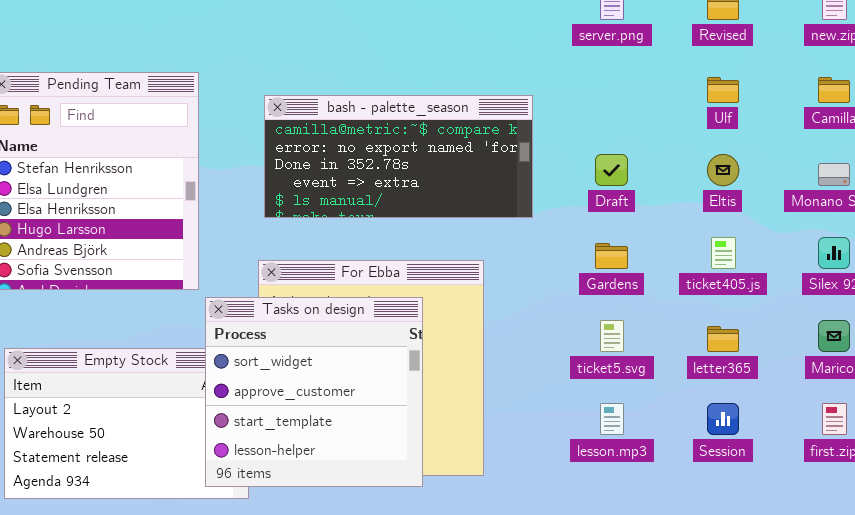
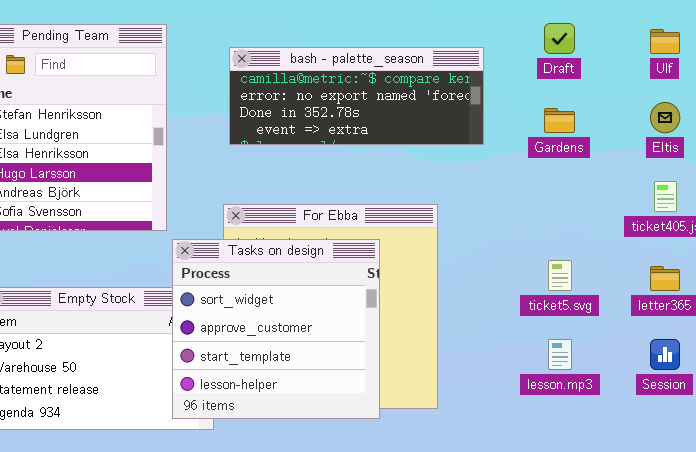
bash - palette_season: [264,95,533,218] -> [229,47,484,145], resized
Draft: [595,154,628,186] -> [544,23,575,54], moved
Gardens: [595,243,628,269] -> [544,108,575,133], moved

